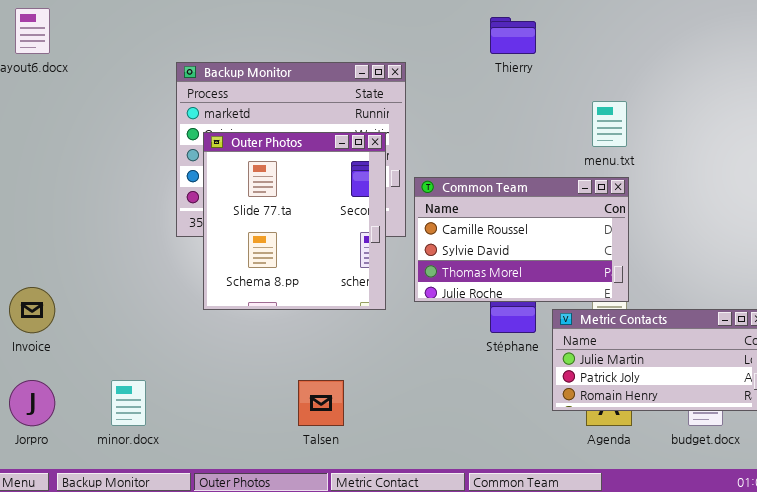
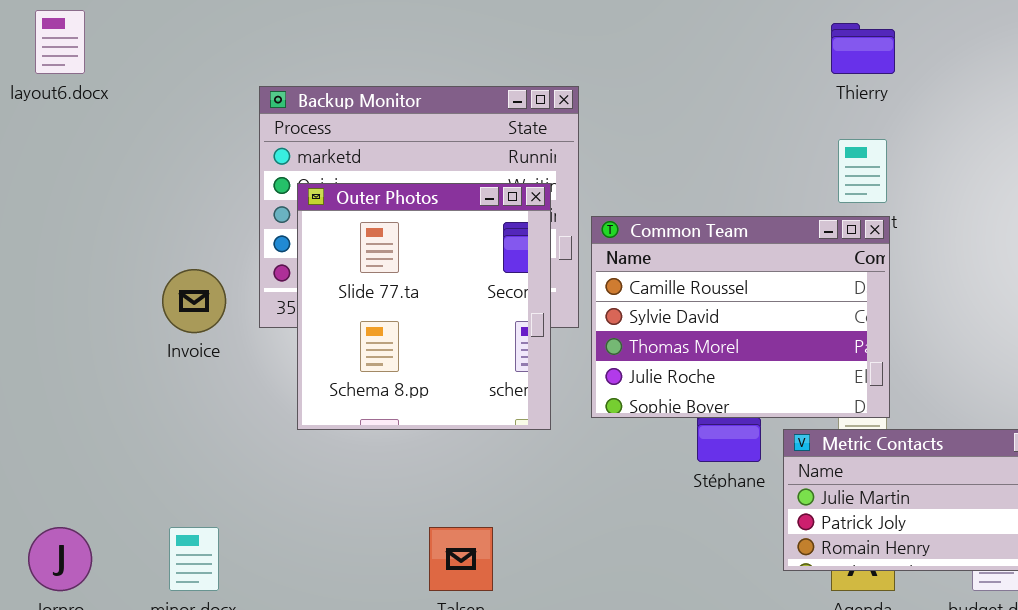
Thierry: [490,17,536,54] -> [831,23,895,74], moved
Common Team: [414,177,629,302] -> [591,216,890,418], resized
Invoice: [9,287,55,333] -> [162,269,226,333], moved

